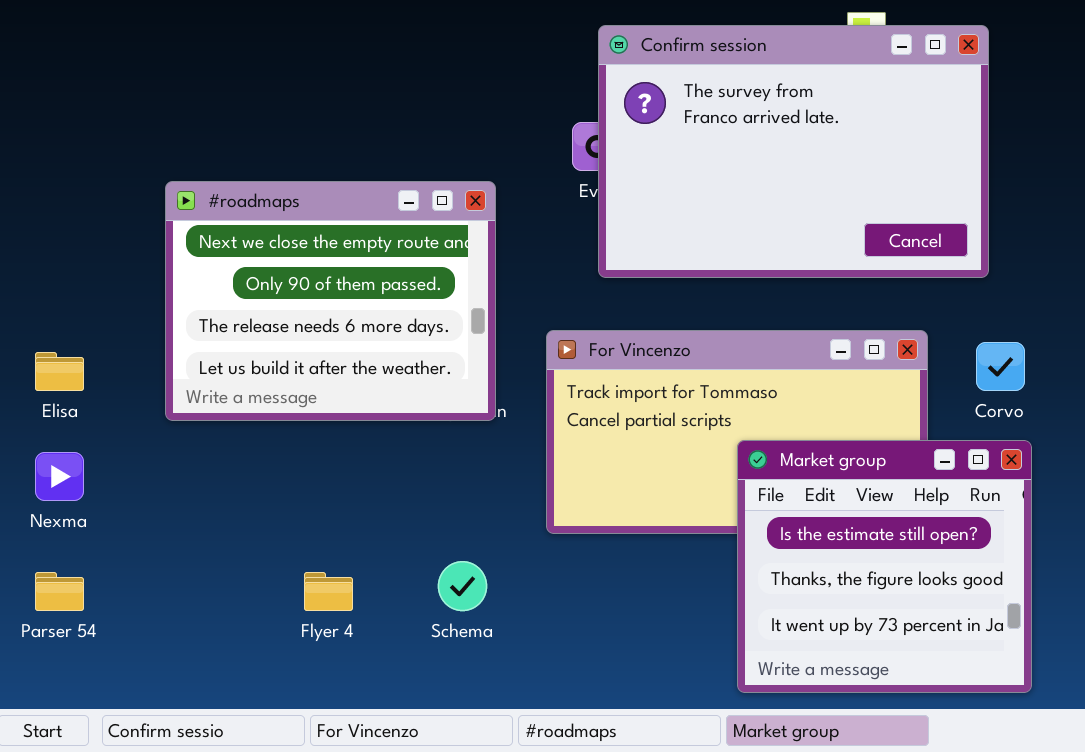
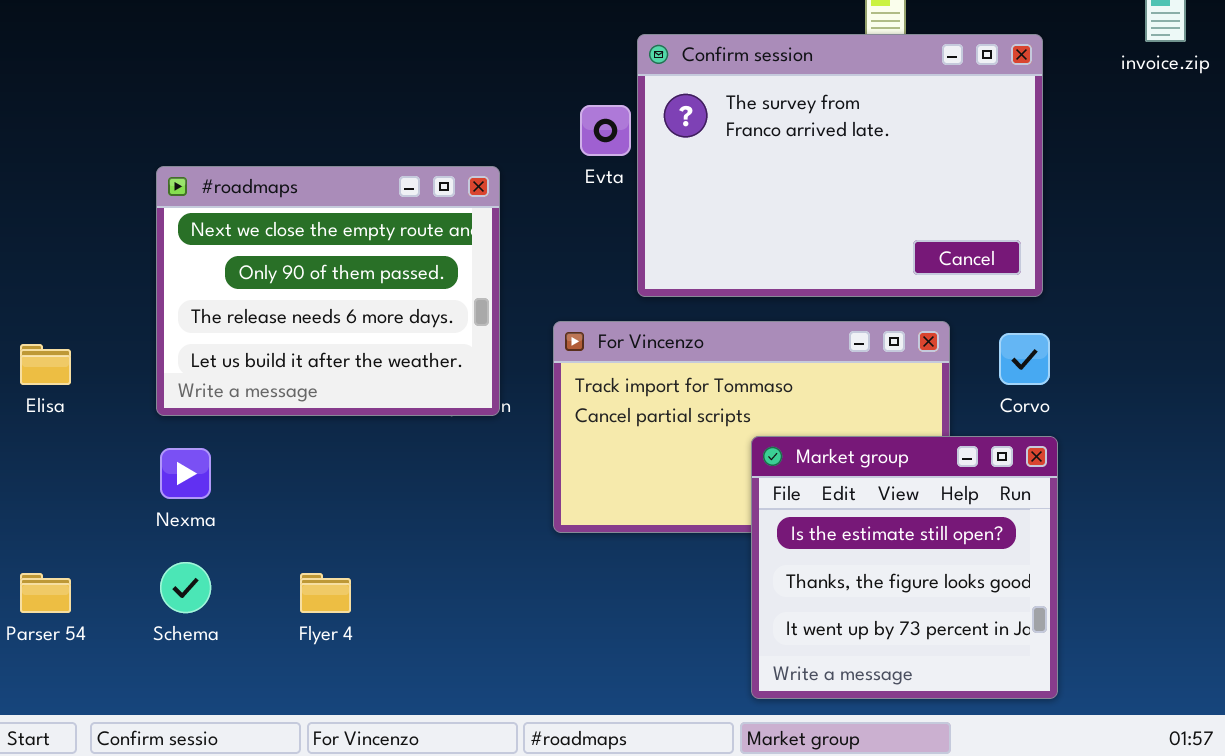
Confirm session: [598,25,989,278] -> [637,34,1043,297], moved
Nexma: [35,452,84,501] -> [160,448,211,499], moved
Schema: [438,561,487,611] -> [160,562,211,613], moved

